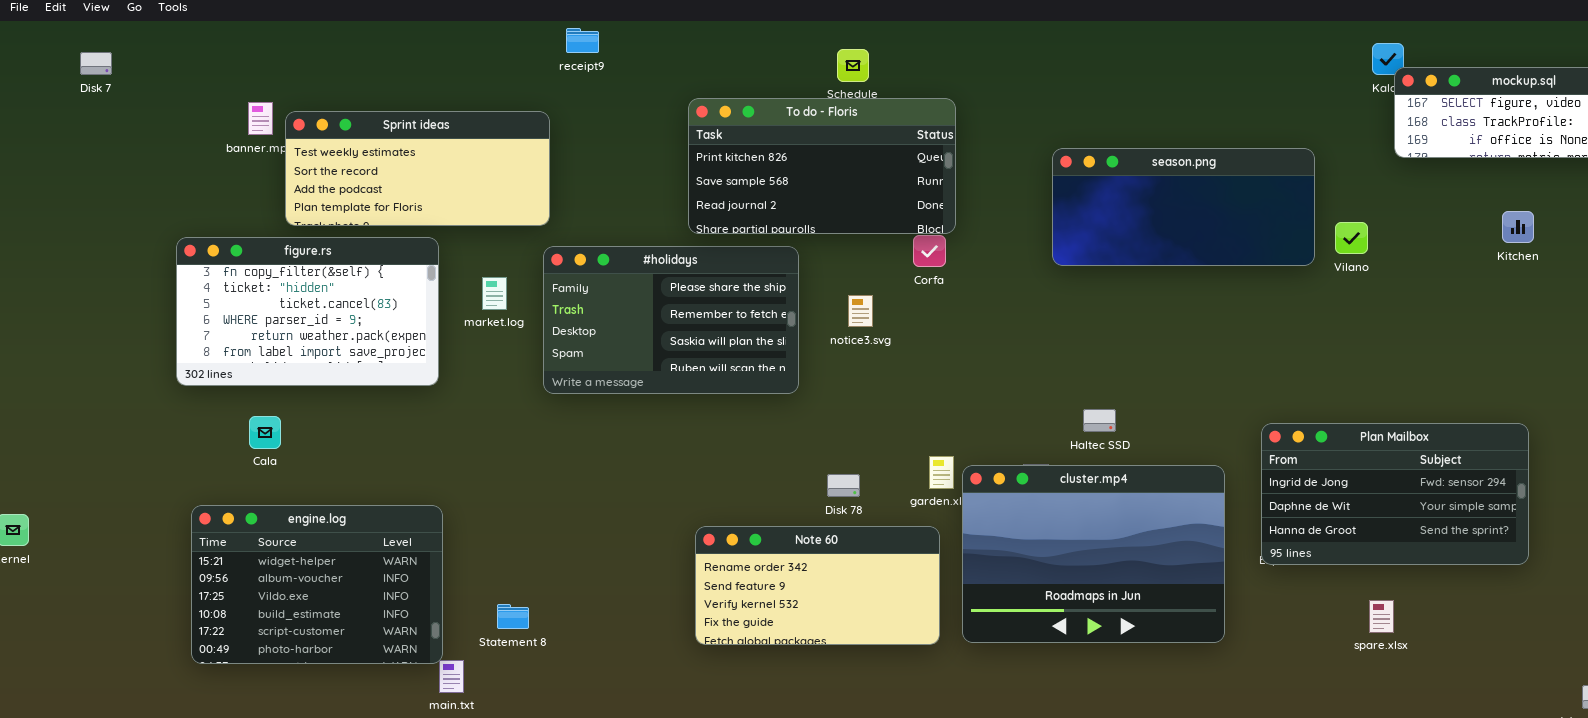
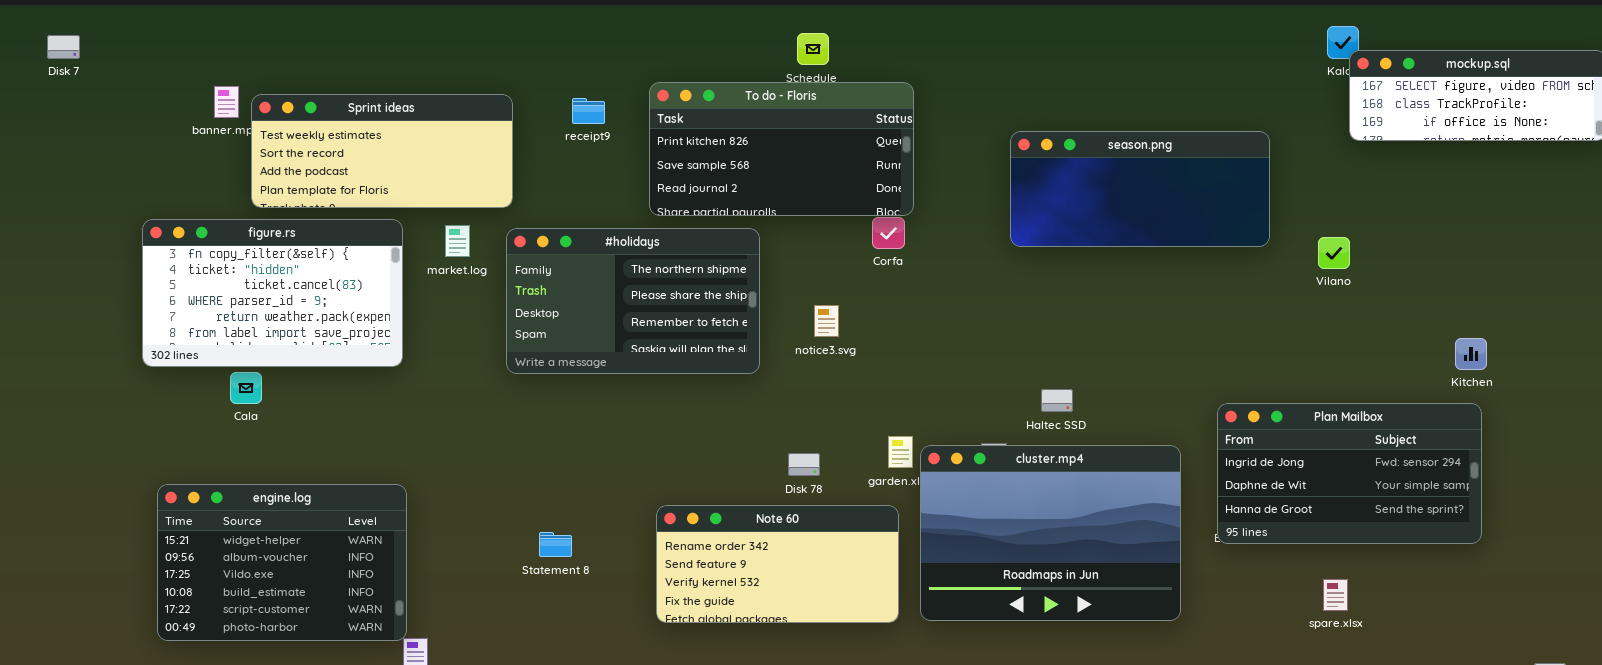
receipt9: [566,28,599,53] -> [572,98,605,124], moved
Kitchen: [1502,211,1534,243] -> [1455,338,1487,370], moved
Vilano: [1335,222,1368,254] -> [1318,237,1350,269], moved
#holidays: [543,246,799,394] -> [506,228,760,374], scrolled up 1 row
market.log: [482,277,507,310] -> [445,225,470,257], moved
notice3.svg: [848,295,873,327] -> [814,305,839,337], moved
Cala: [249,416,281,449] -> [230,372,262,404], moved
Statement 8: [497,604,529,629] -> [539,532,572,557], moved

